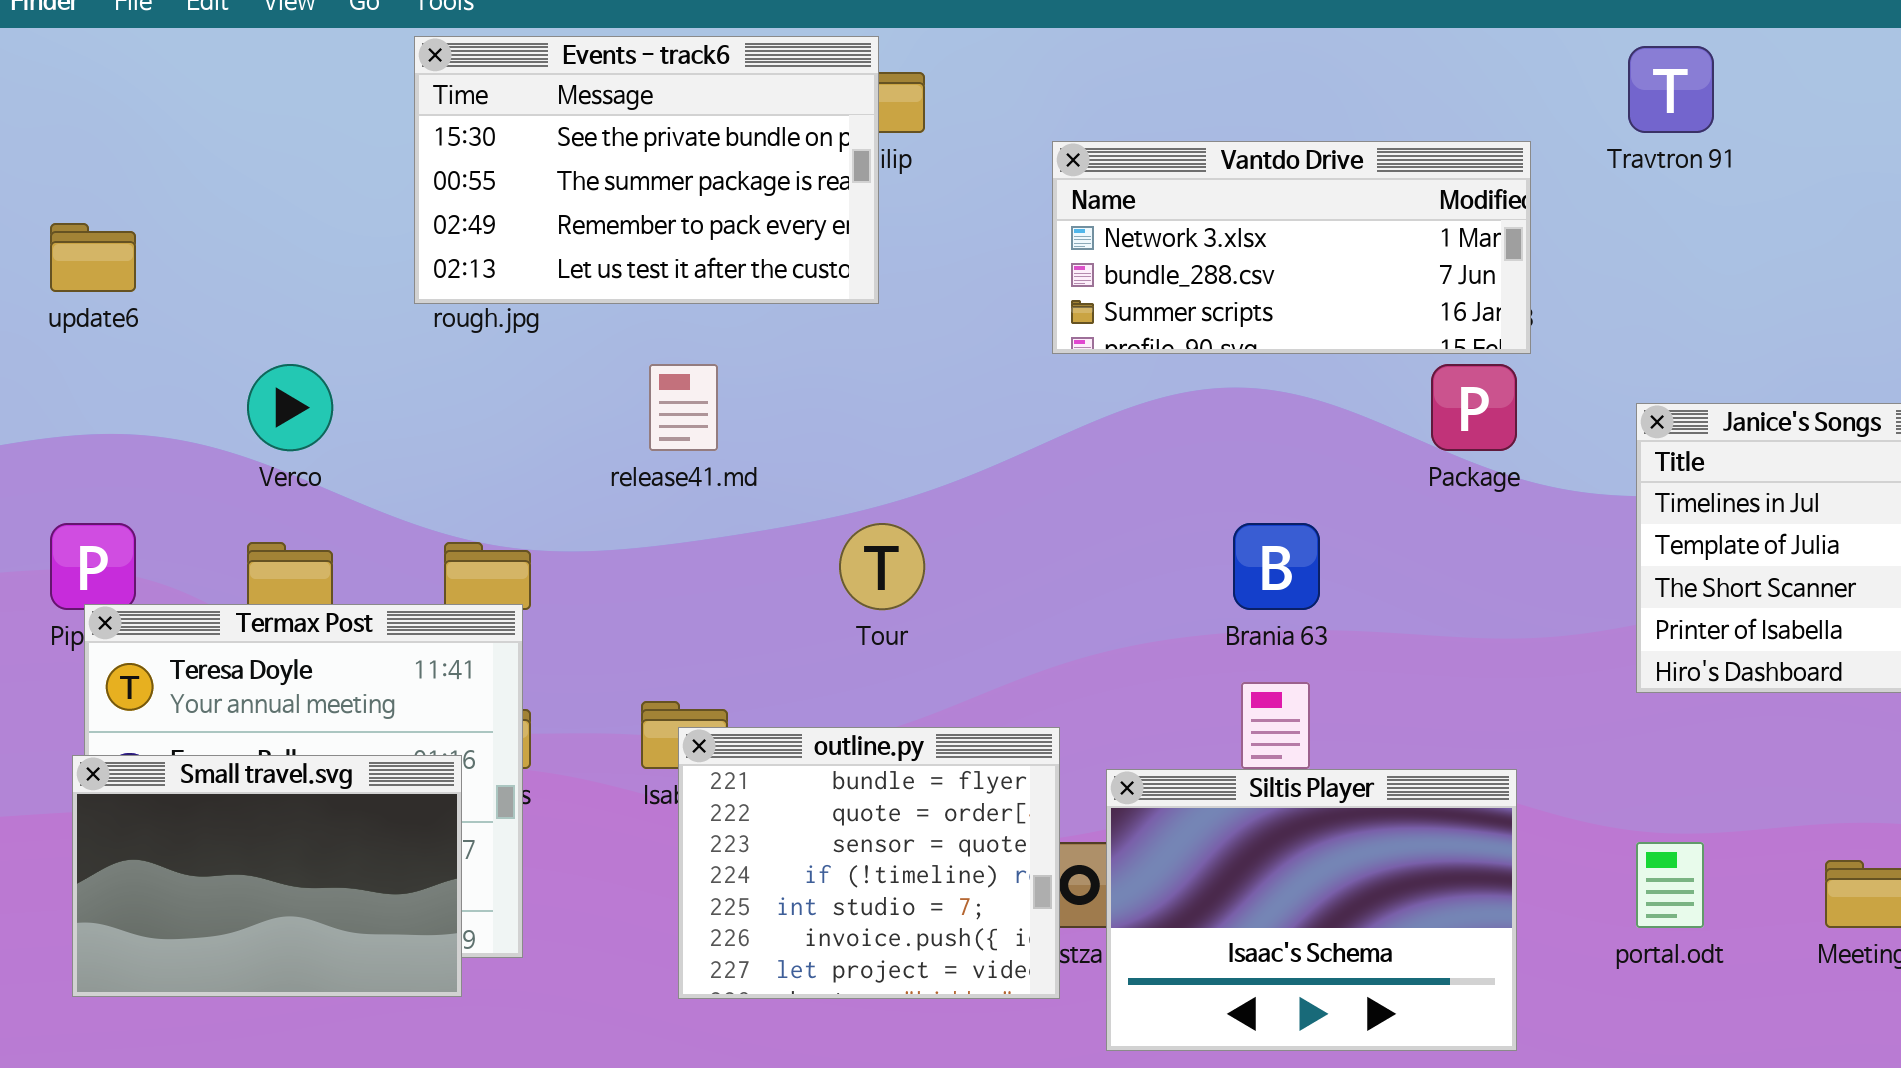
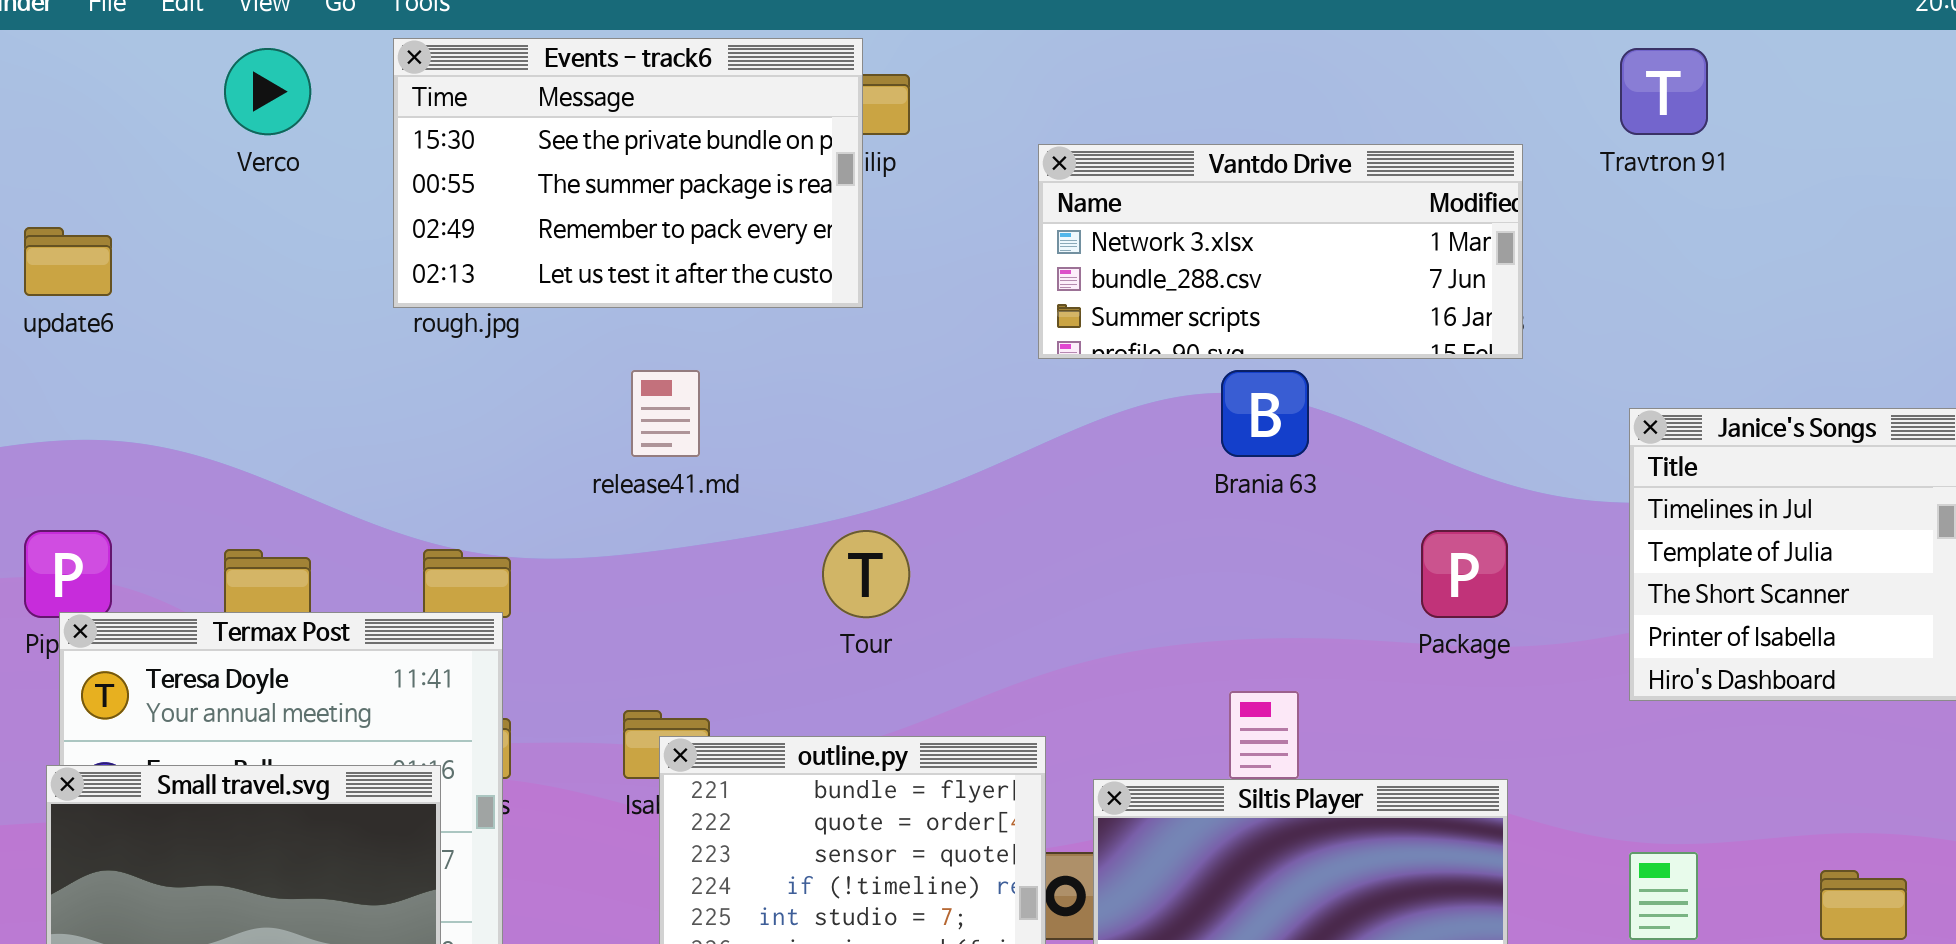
Verco: [247,364,333,451] -> [224,48,311,135], moved
Package: [1431,364,1517,451] -> [1421,530,1508,618], moved
Brania 63: [1233,523,1320,610] -> [1221,370,1309,457], moved

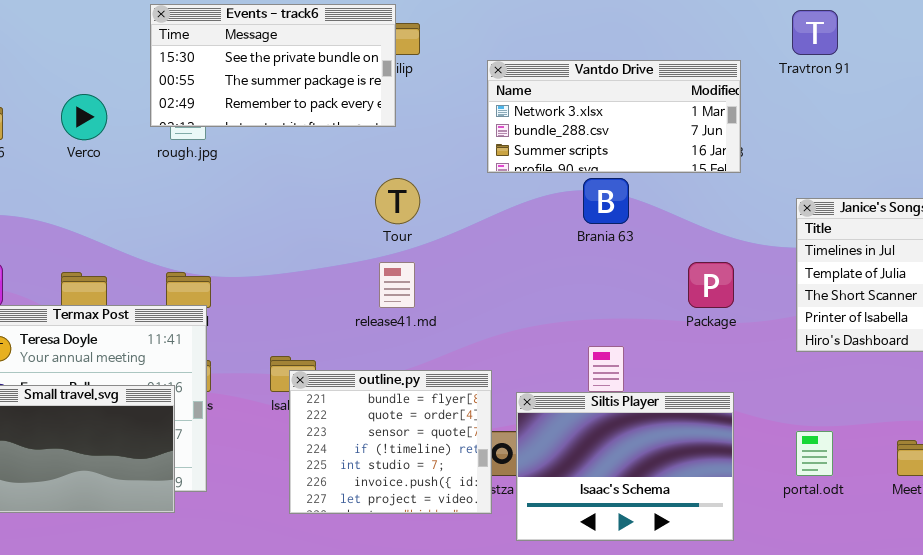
Events - track6: [393,38,863,308] -> [150,4,396,127], resized
Verco: [224,48,311,135] -> [61,94,107,140], moved
release41.md: [631,370,700,457] -> [379,262,415,308], moved
Tour: [822,530,910,618] -> [375,178,420,224], moved

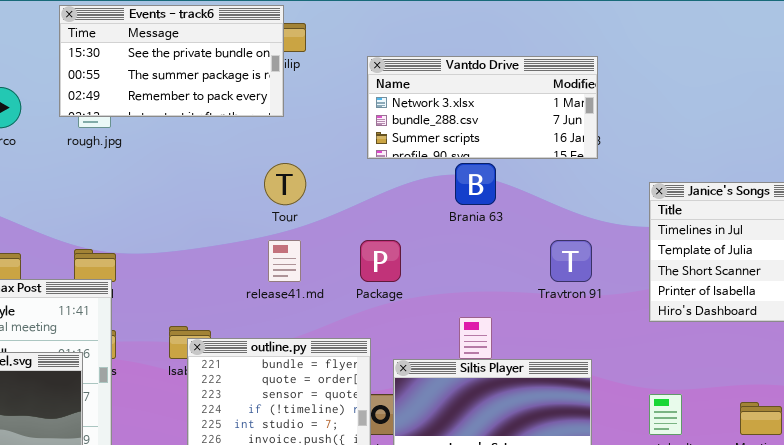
Travtron 91: [792,10,838,55] -> [550,240,592,282], moved
Package: [688,262,734,308] -> [360,240,401,282], moved

